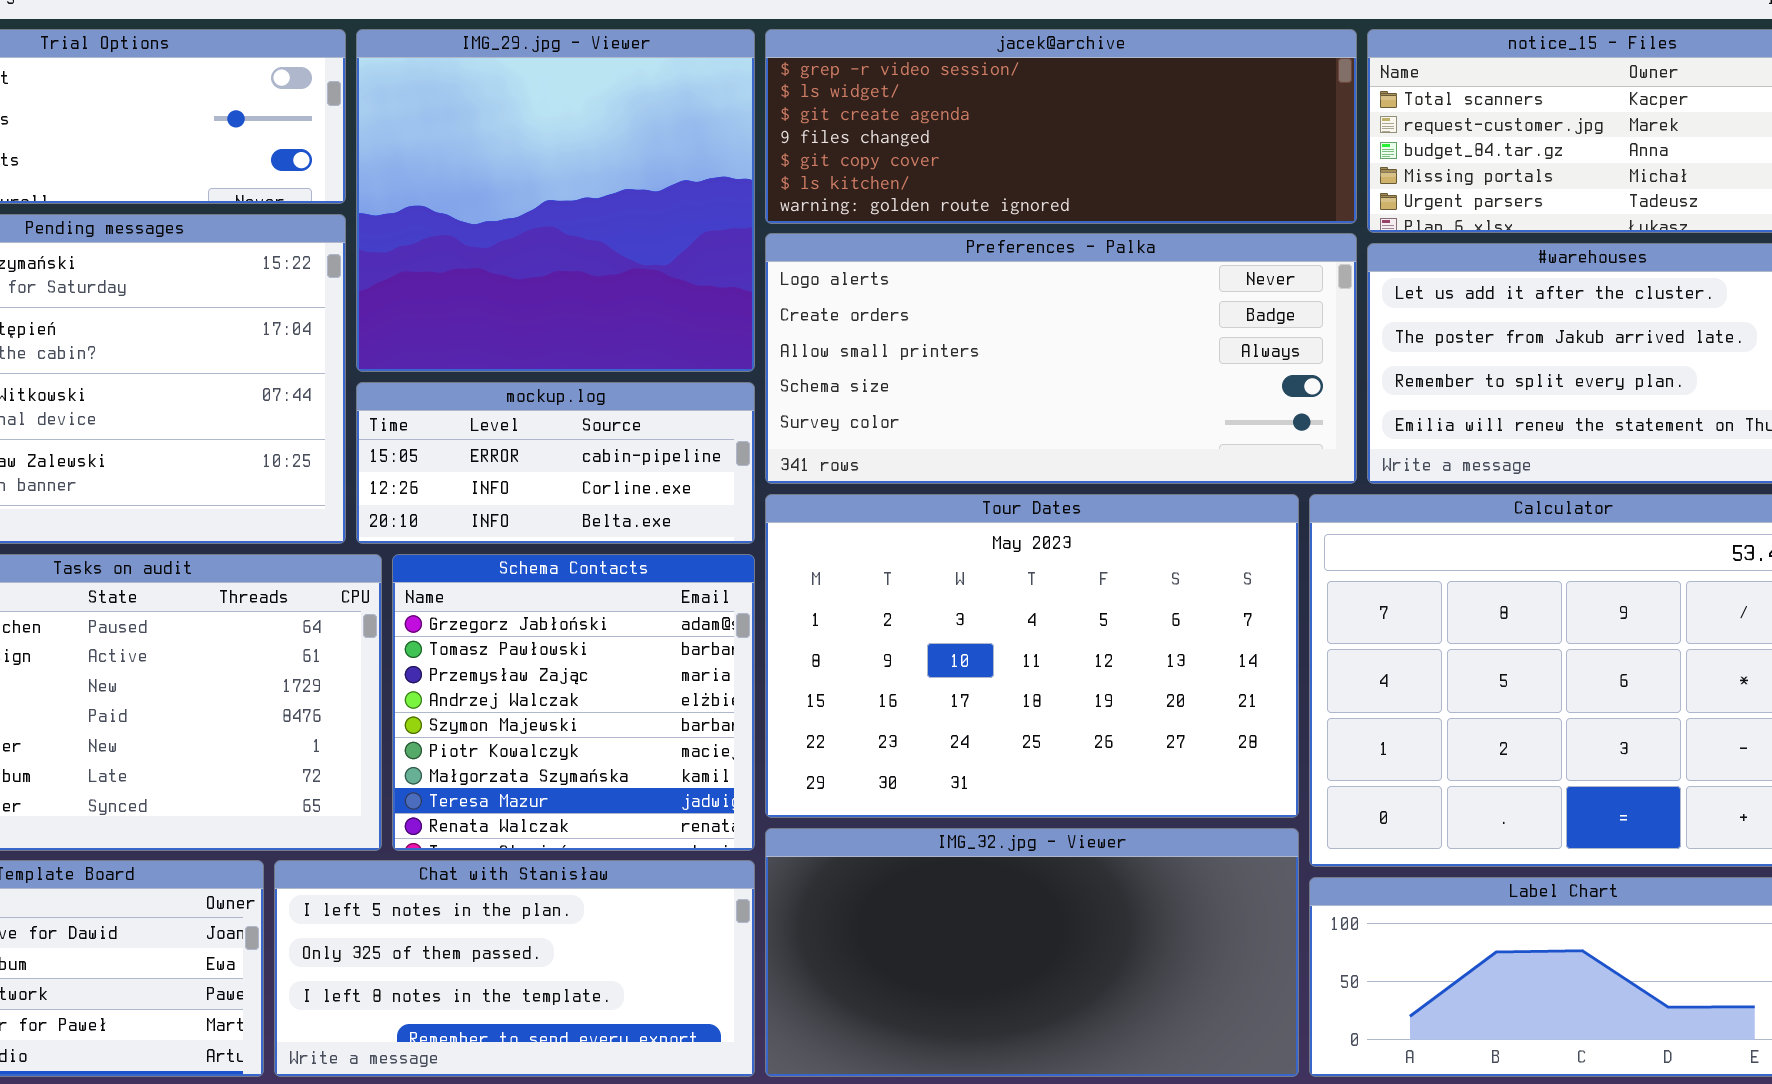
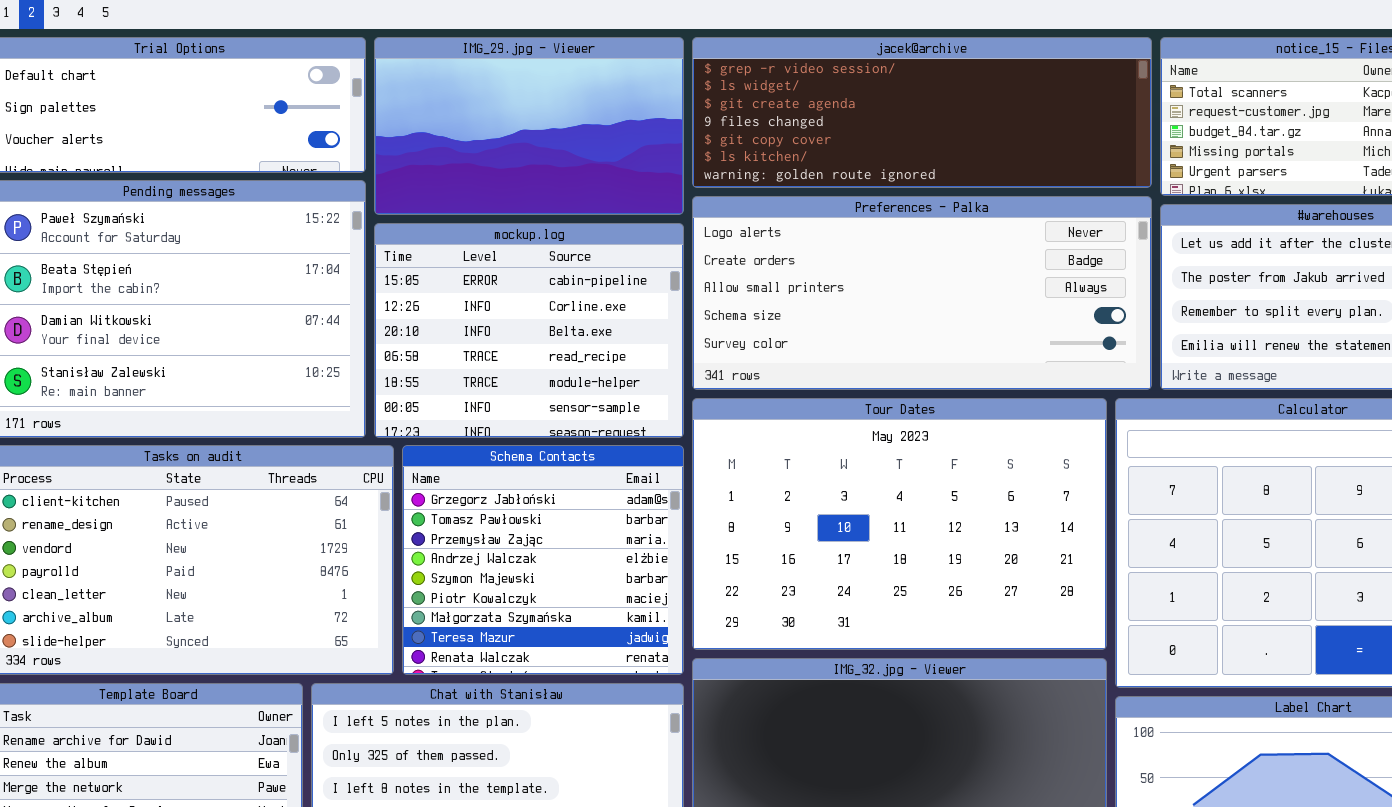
IMG_29.jpg - Viewer: [356,29,755,372] -> [374,37,684,215], resized
mockup.log: [356,382,755,544] -> [374,223,684,438], resized

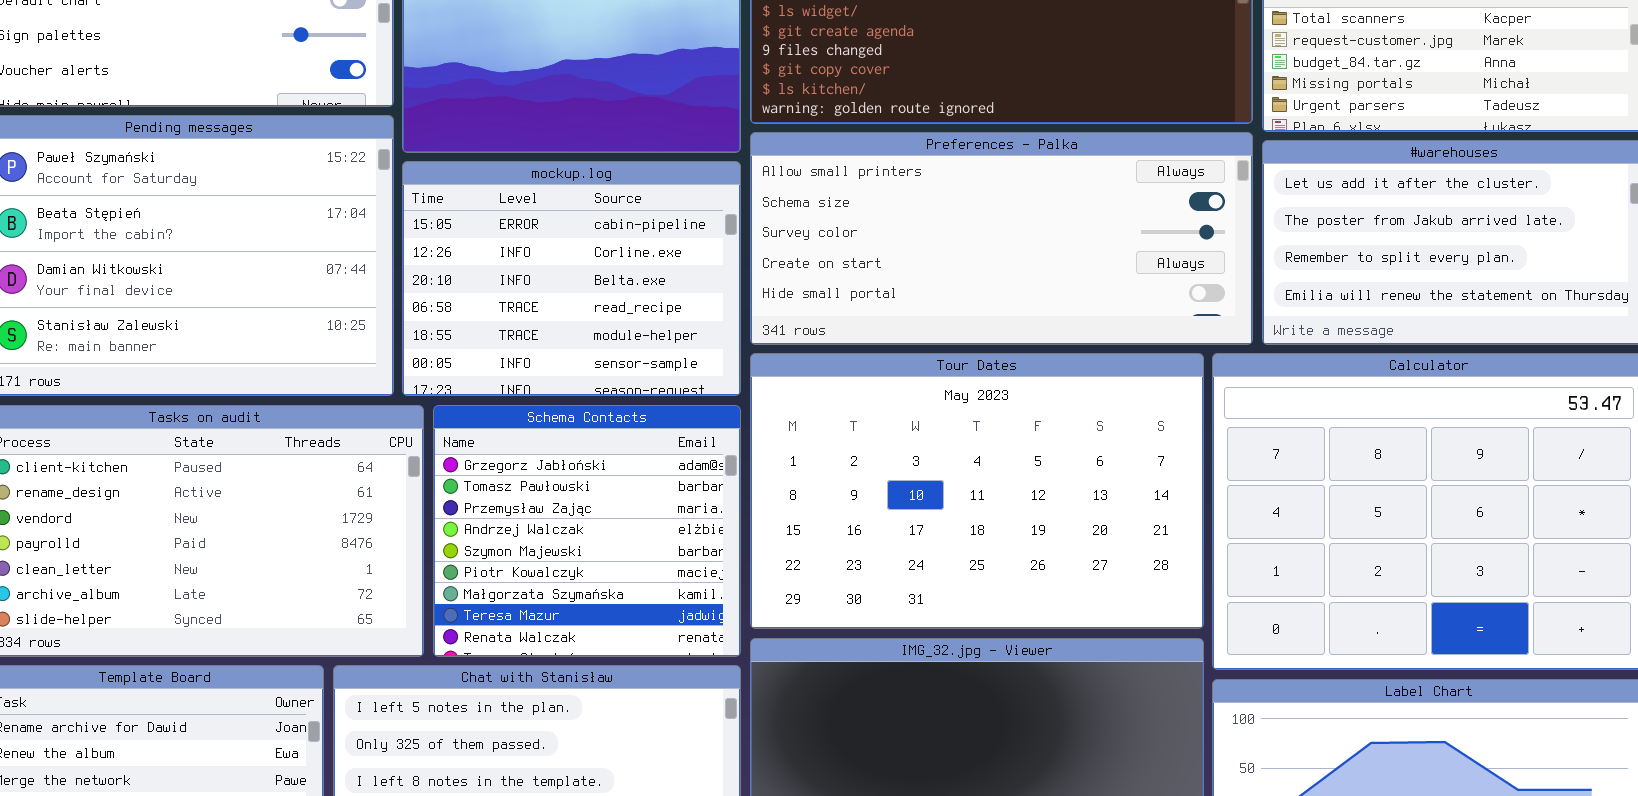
Preferences - Palka: [692,196,1152,390] -> [750,132,1253,345], scrolled down 2 rows

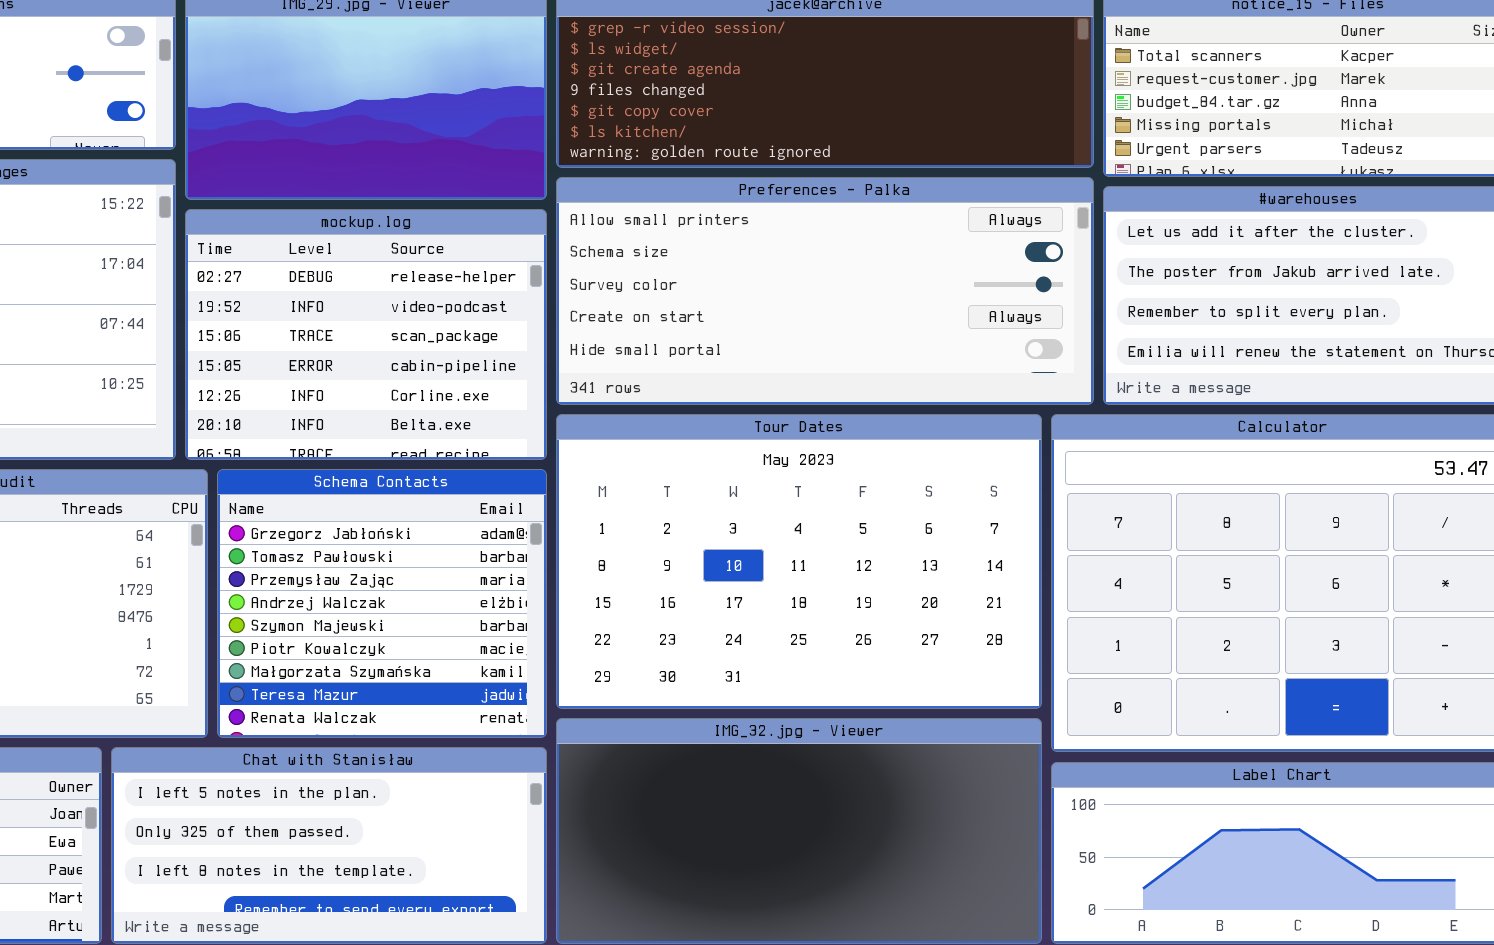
mockup.log: [402,161,741,396] -> [185,209,547,460], scrolled up 3 rows

